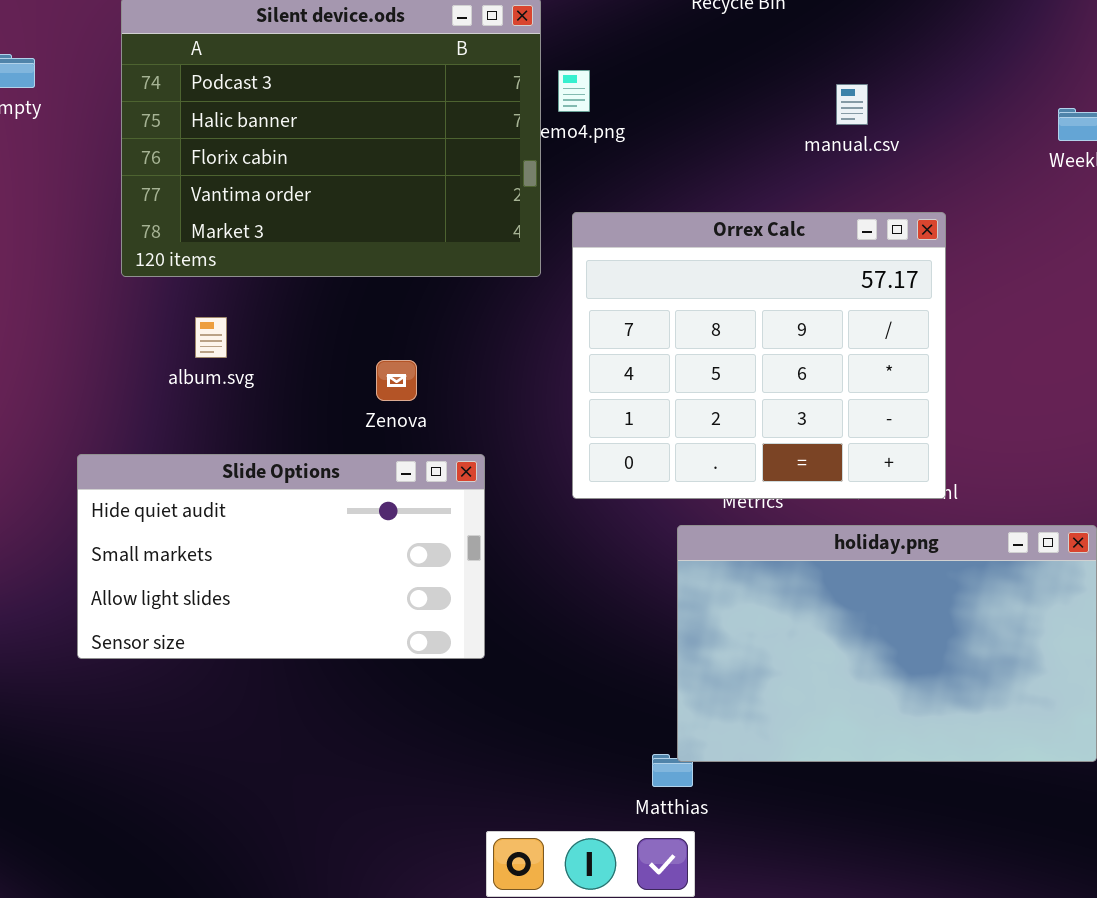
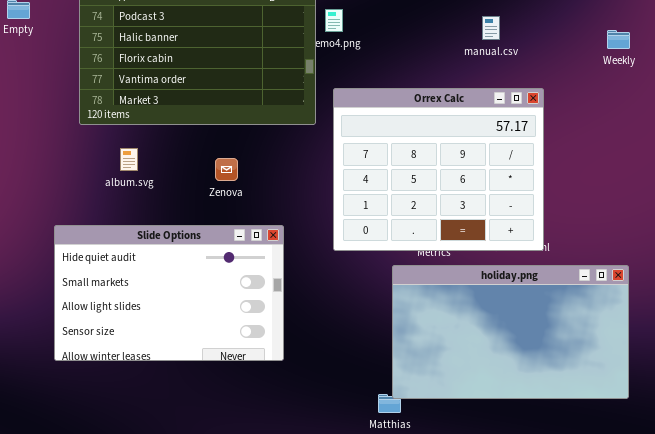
Zenova: [376,360,417,401] -> [215,158,238,181], moved
Slide Options: [77,454,485,659] -> [54,225,284,361], resized

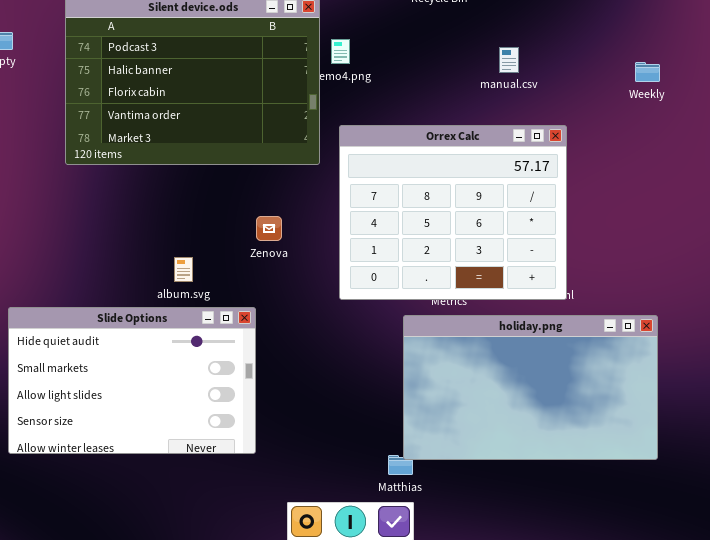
album.svg: [120,148,138,171] -> [174,257,193,282], moved
Zenova: [215,158,238,181] -> [256,216,282,241], moved
Slide Options: [54,225,284,361] -> [8,307,256,454], moved

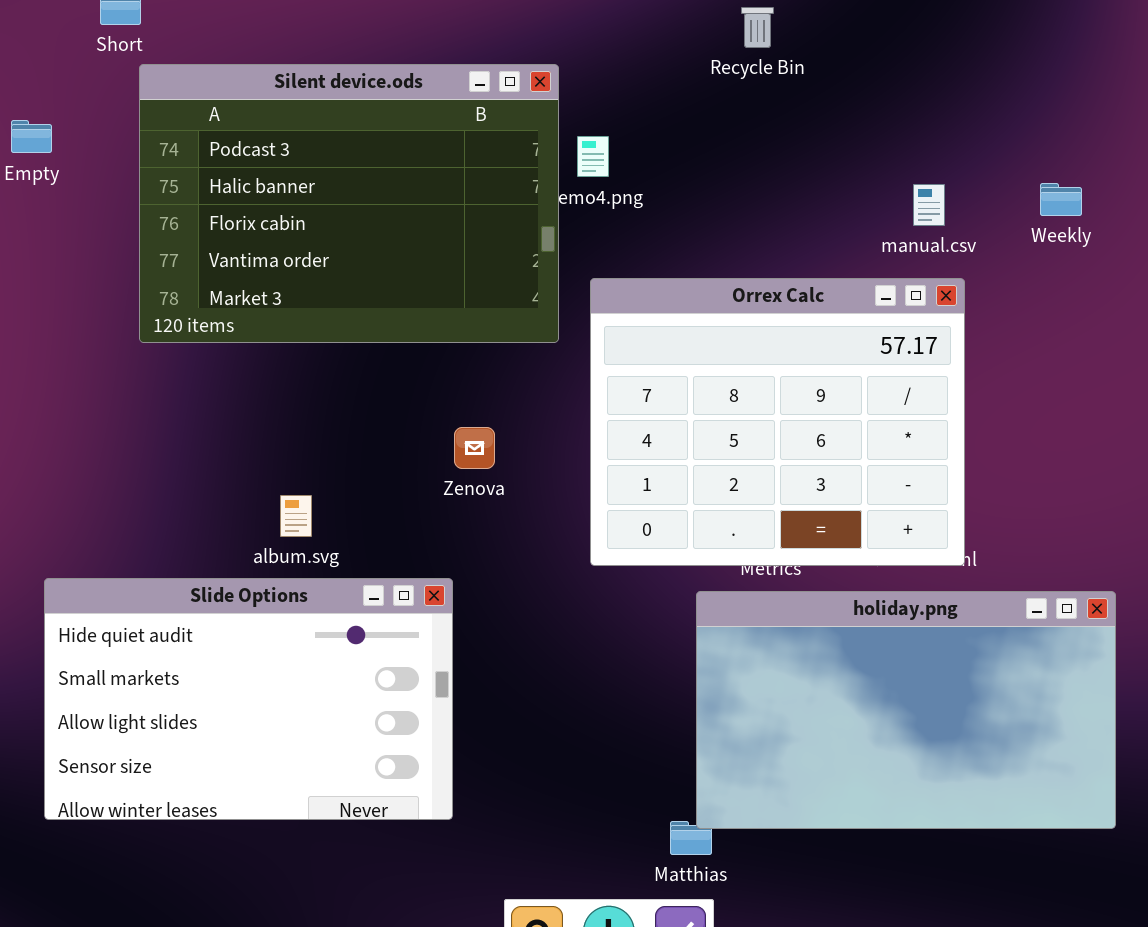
manual.csv: [499,47,519,73] -> [913,184,945,226], moved
Weekly: [635,62,660,82] -> [1040,183,1082,216], moved
album.svg: [174,257,193,282] -> [280,495,312,537], moved

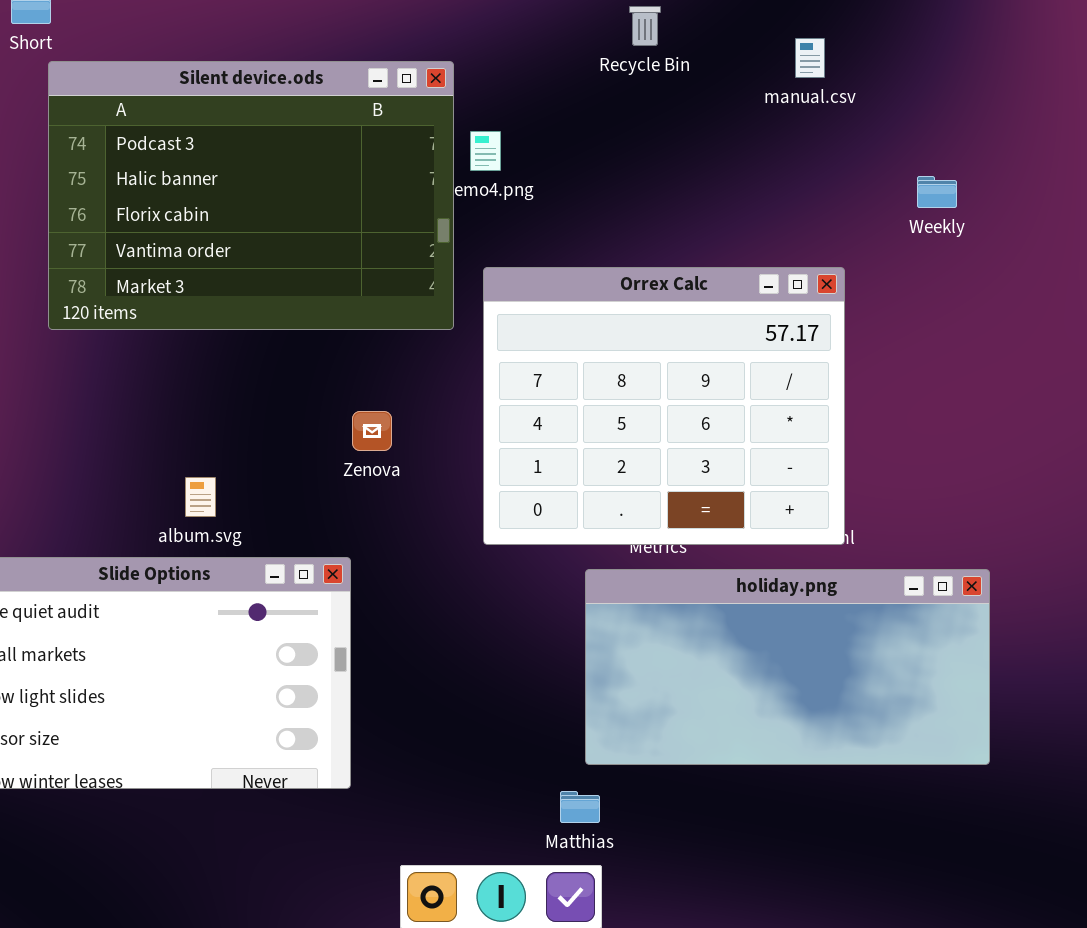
manual.csv: [913,184,945,226] -> [795,38,825,78], moved
holiday.png: [696,591,1116,829] -> [585,569,990,765], resized

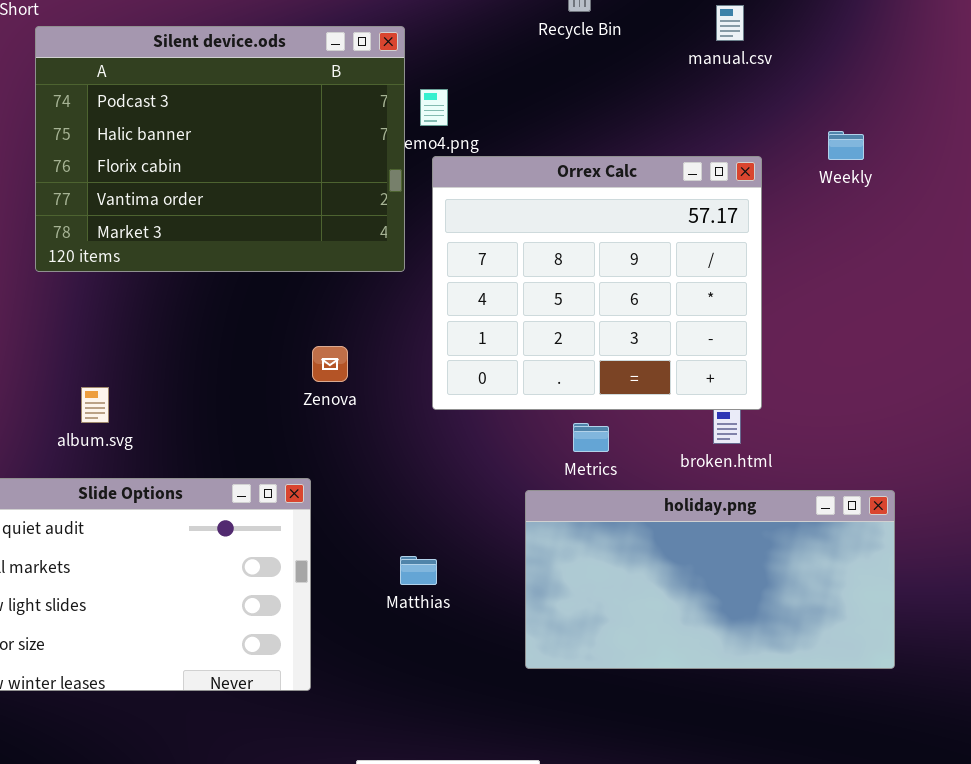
Orrex Calc: [483,267,845,545] -> [432,156,762,410], moved
album.svg: [185,477,216,517] -> [81,387,109,423], moved
Matthias: [560,791,600,823] -> [400,556,437,585], moved

